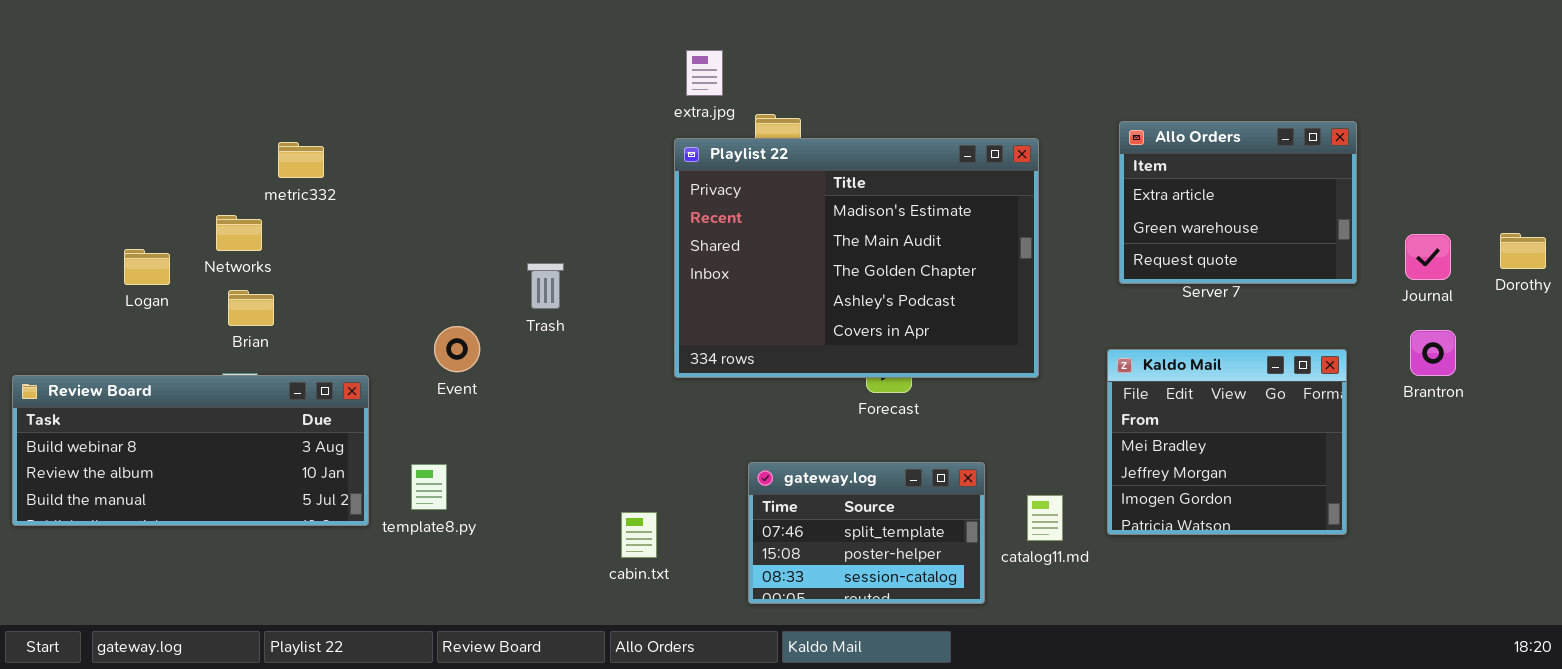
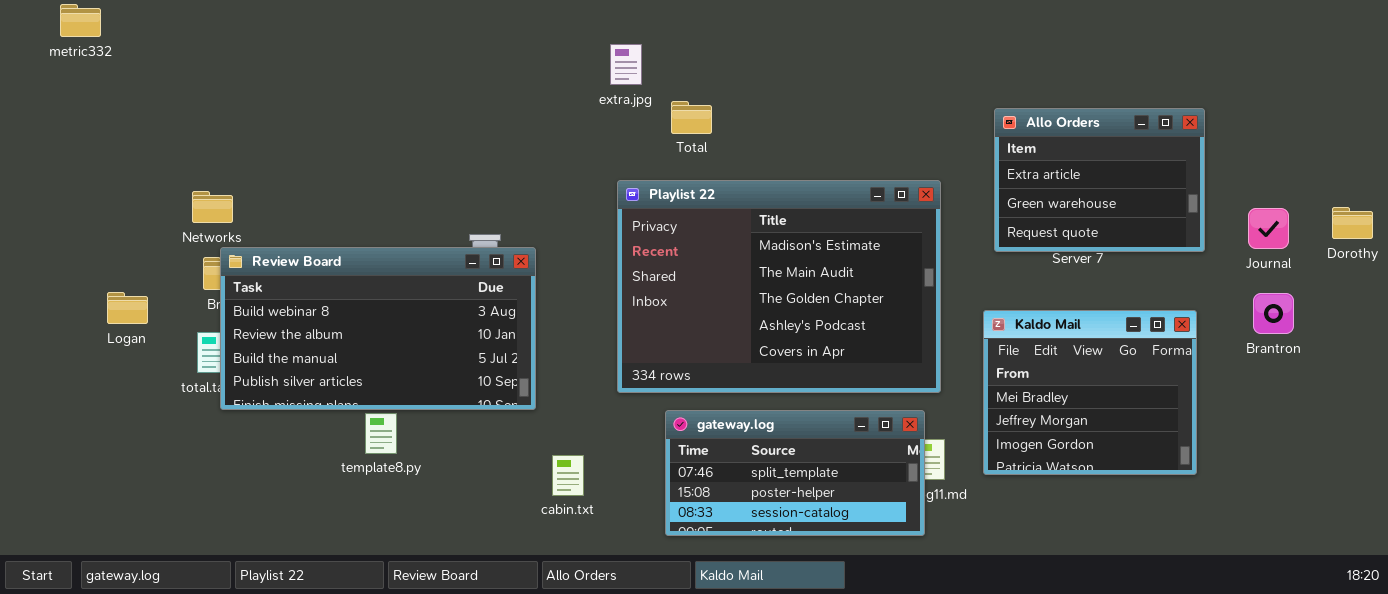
Playlist 22: [674,138,1039,378] -> [617,180,941,393], moved
metric332: [278,142,324,178] -> [60,4,101,37], moved
Logan: [124,249,170,285] -> [107,292,148,324], moved
Review Board: [12,375,369,526] -> [220,247,536,410], moved, resized
gateway.log: [748,462,985,604] -> [665,410,925,536], resized

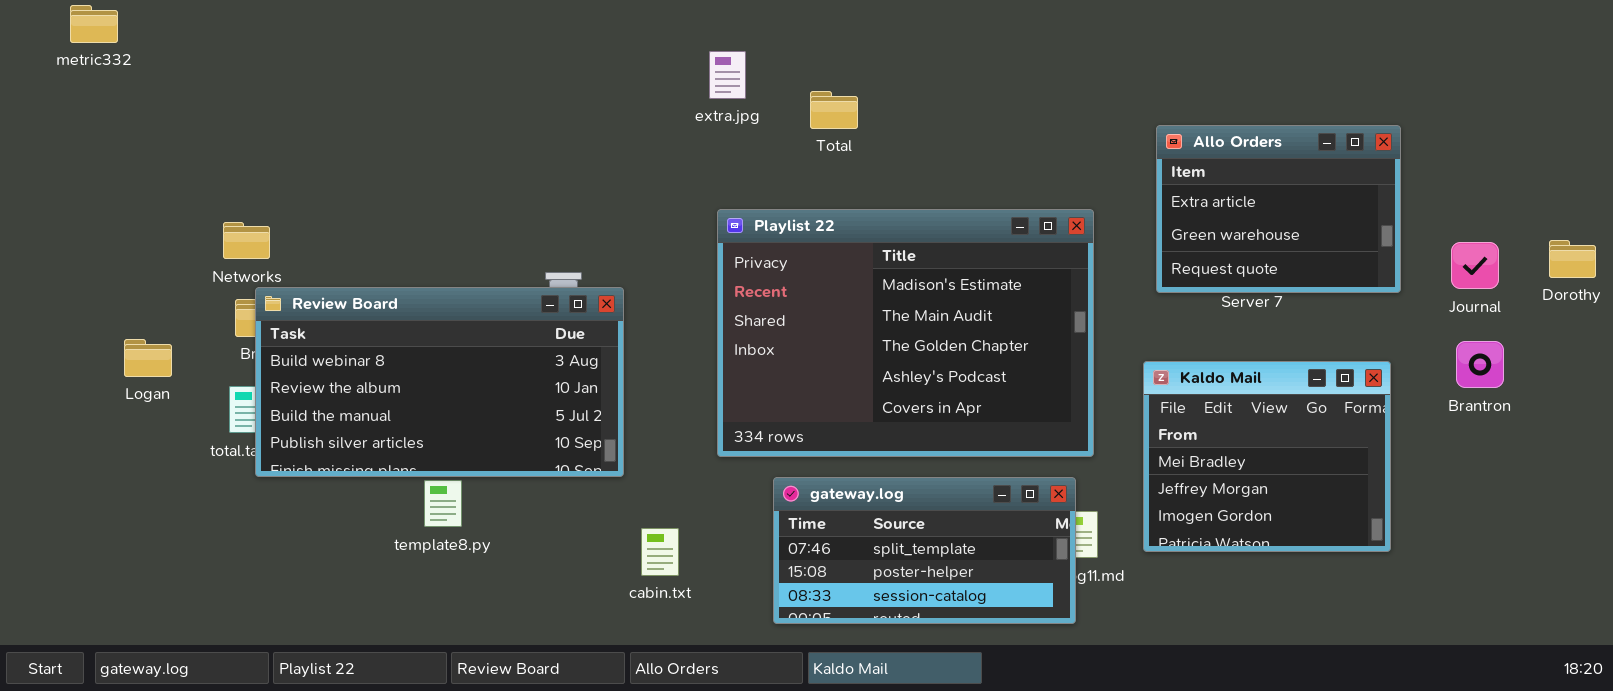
Total: [671,101,712,134] -> [810,91,858,129], moved

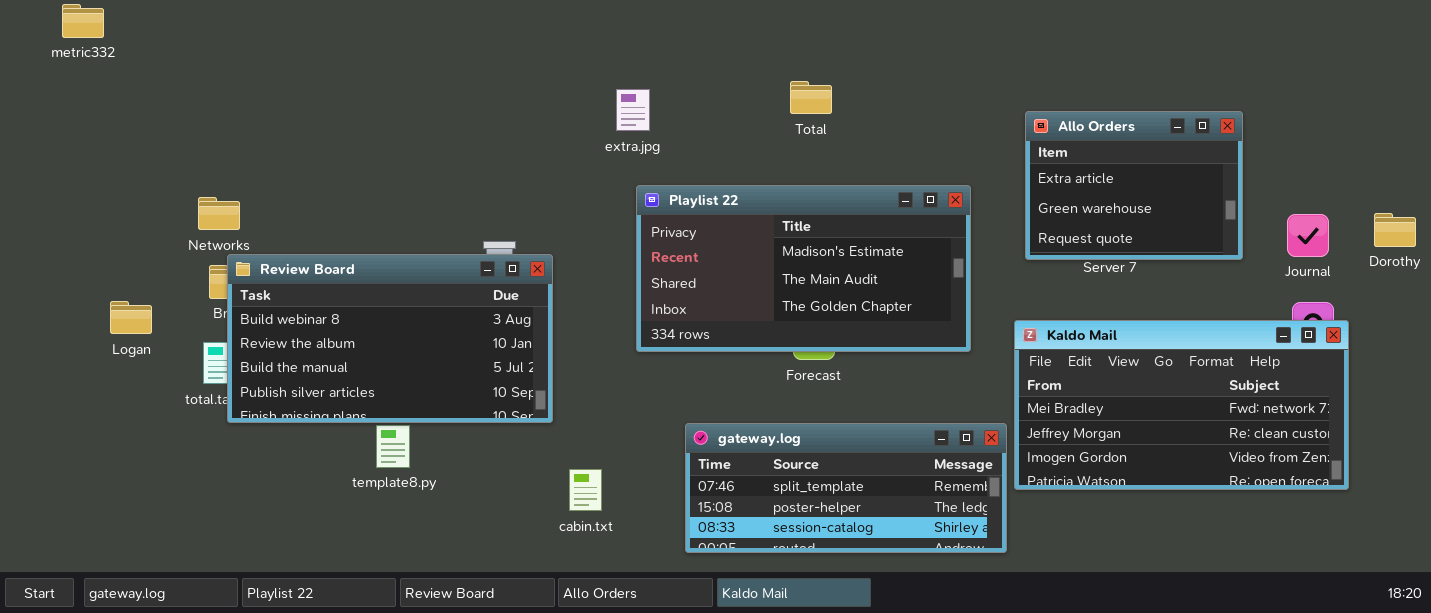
extra.jpg: [709,51,746,99] -> [616,89,650,131], moved
Total: [810,91,858,129] -> [790,81,832,114], moved
Playlist 22: [717,209,1094,457] -> [636,185,971,352], resized
Kaldo Mail: [1143,361,1391,552] -> [1014,320,1349,490], resized
gateway.log: [773,477,1076,624] -> [685,423,1007,553], resized

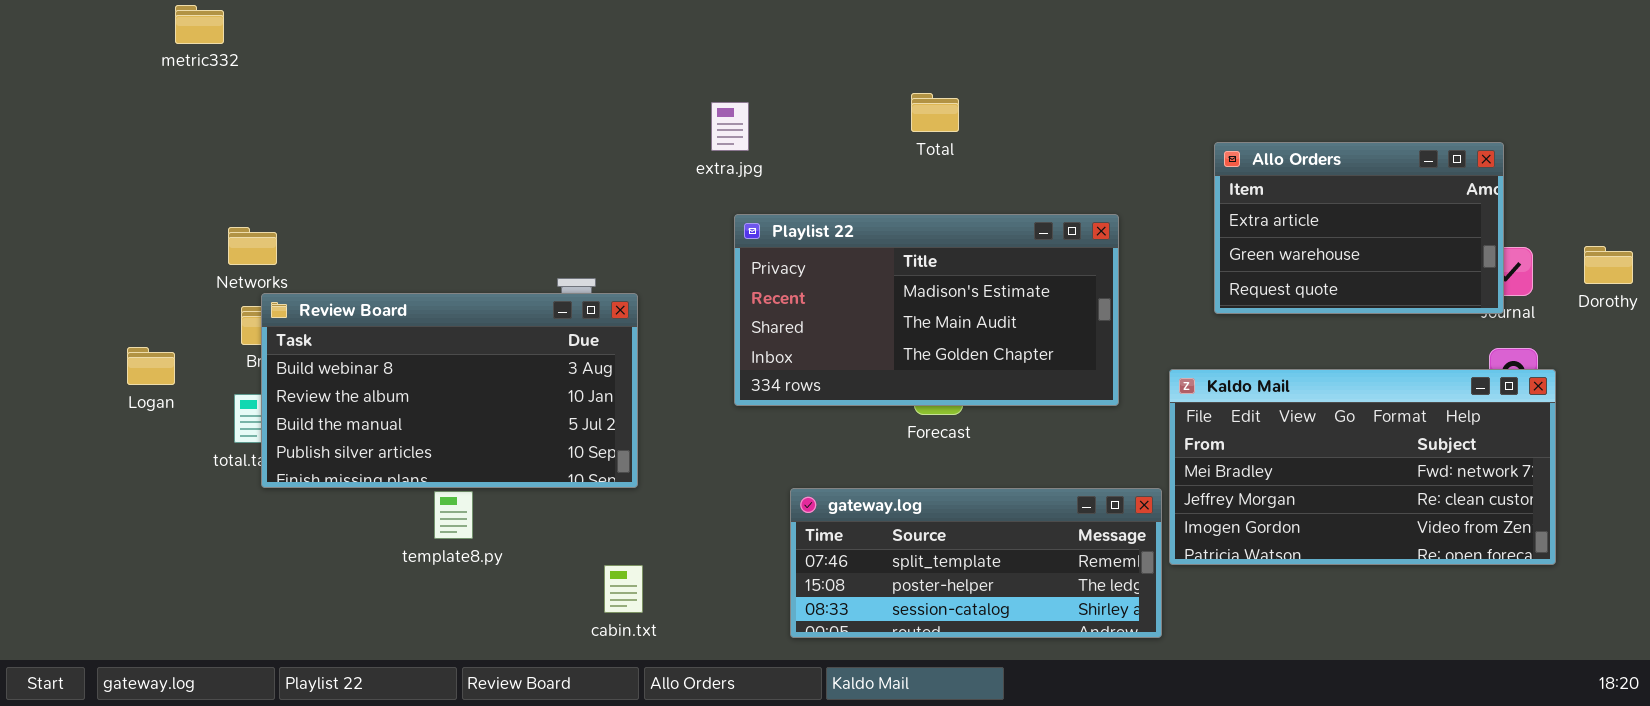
metric332: [62,4,104,38] -> [175,5,224,44], moved
Allo Orders: [1025,111,1243,260] -> [1214,142,1504,314], moved, resized
cabin.txt: [569,469,602,511] -> [604,565,643,613], moved

